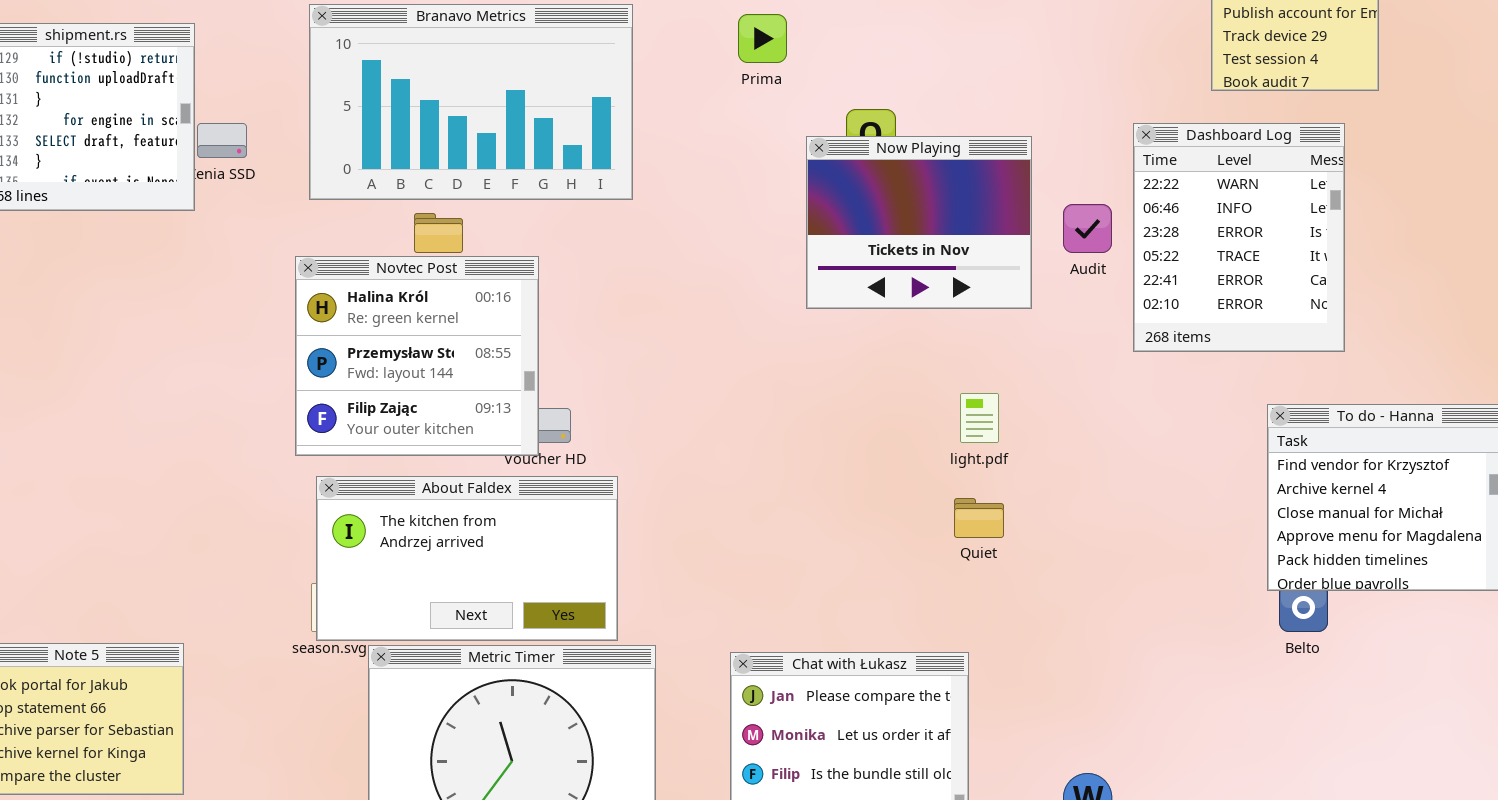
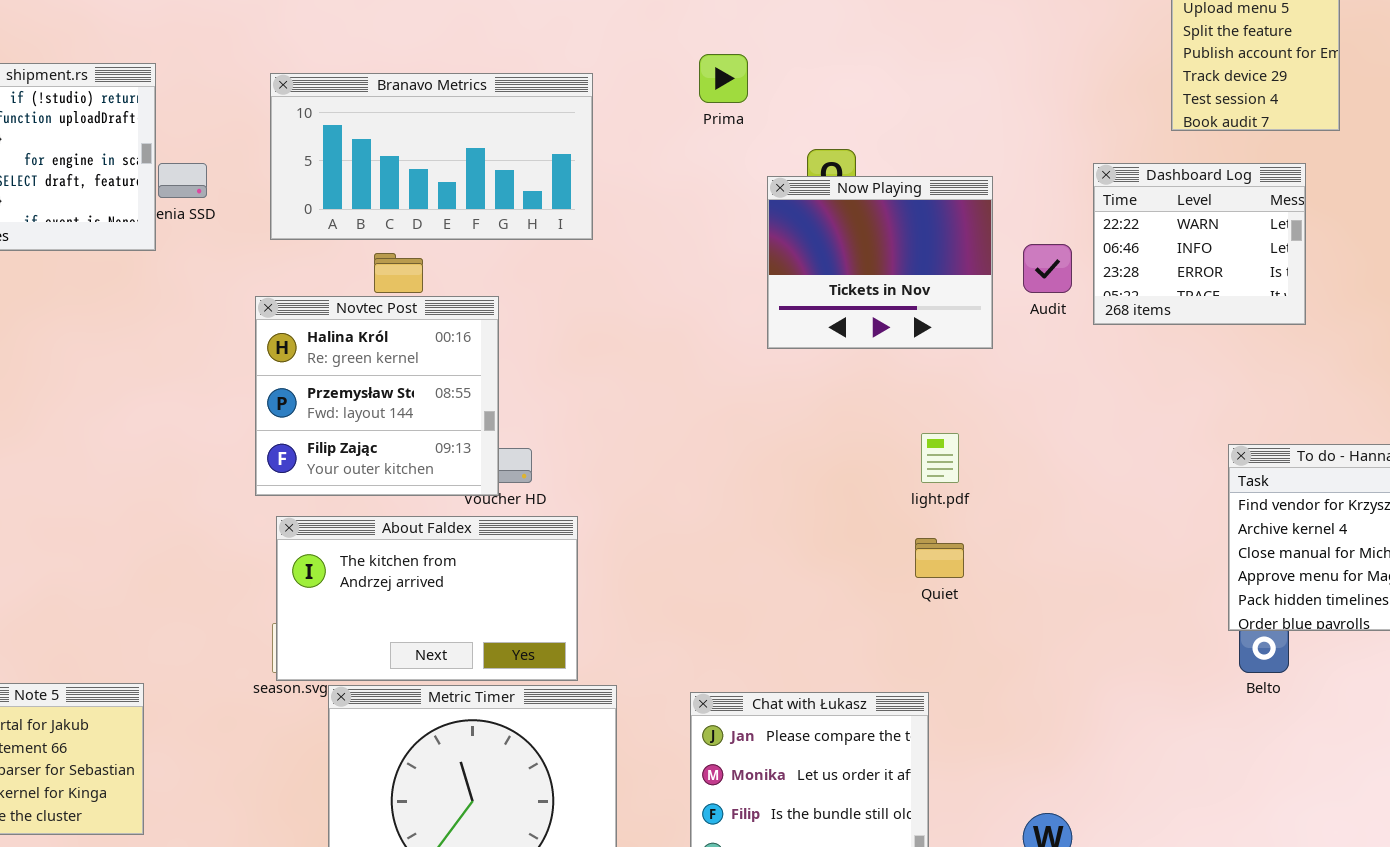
Branavo Metrics: [309,4,633,200] -> [270,73,593,240], resized
Dashboard Log: [1133,123,1345,352] -> [1093,163,1306,325], resized

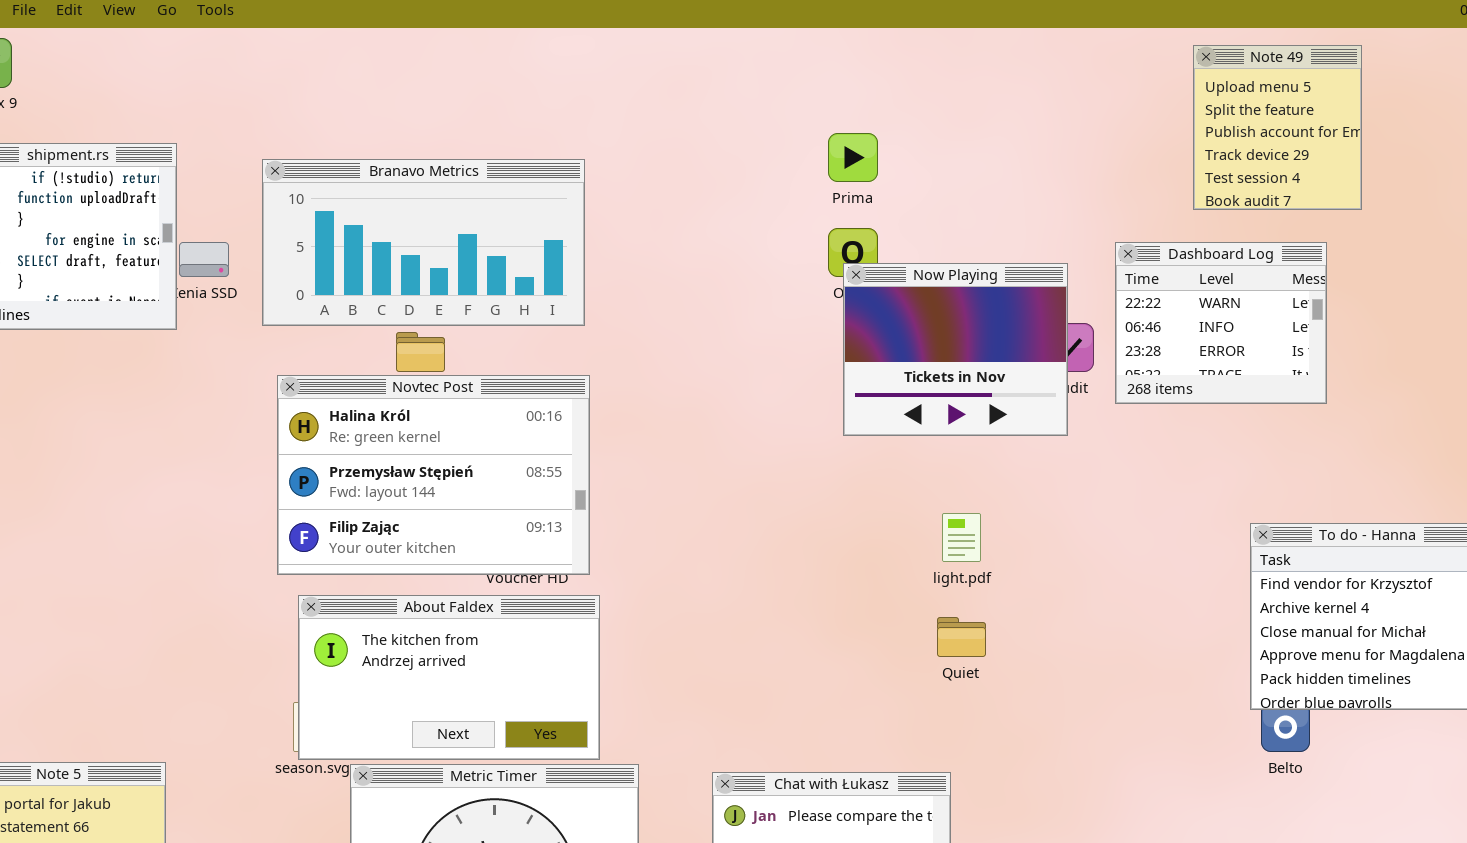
Prima: [699,54,748,103] -> [828,133,878,182], moved
Branavo Metrics: [270,73,593,240] -> [262,159,585,326], moved
Now Playing: [767,176,993,349] -> [843,263,1068,436], moved
Novtec Post: [255,296,499,496] -> [277,375,590,575], resized

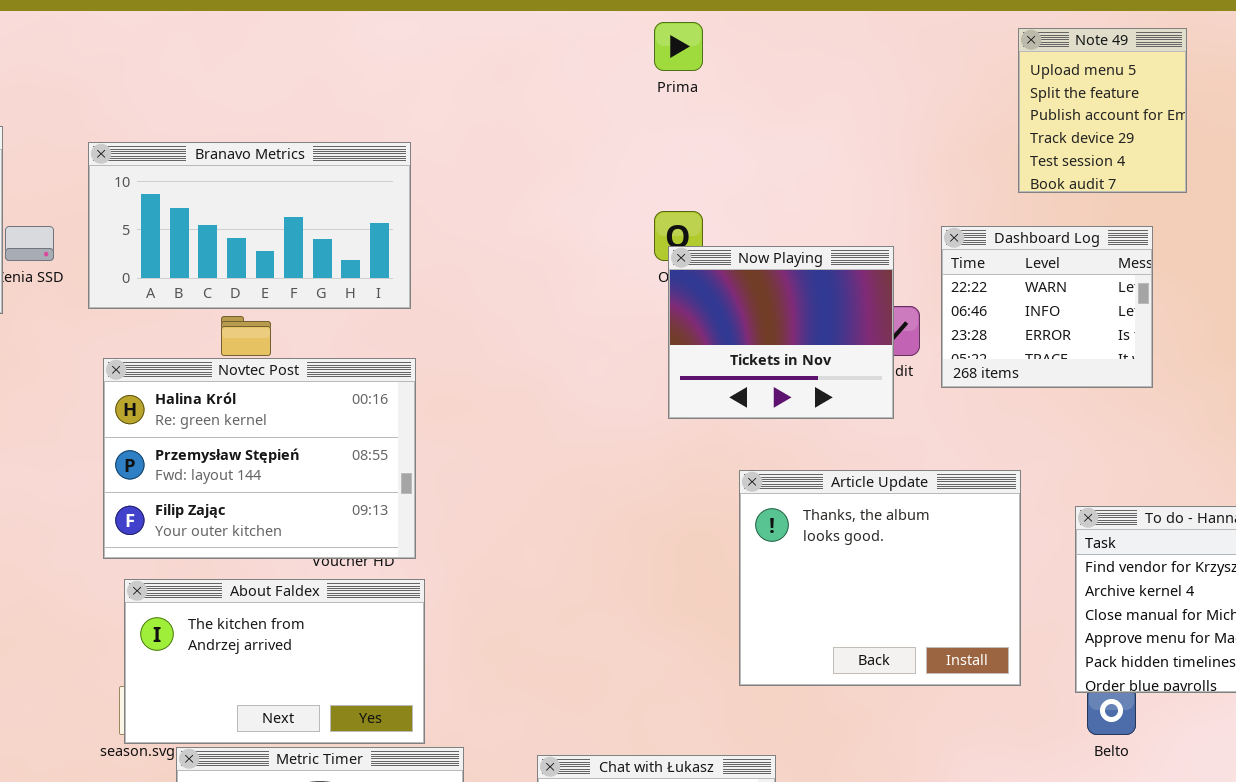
Prima: [828,133,878,182] -> [654,22,703,71], moved
Article Update: none -> [739,470,1021,686], opened

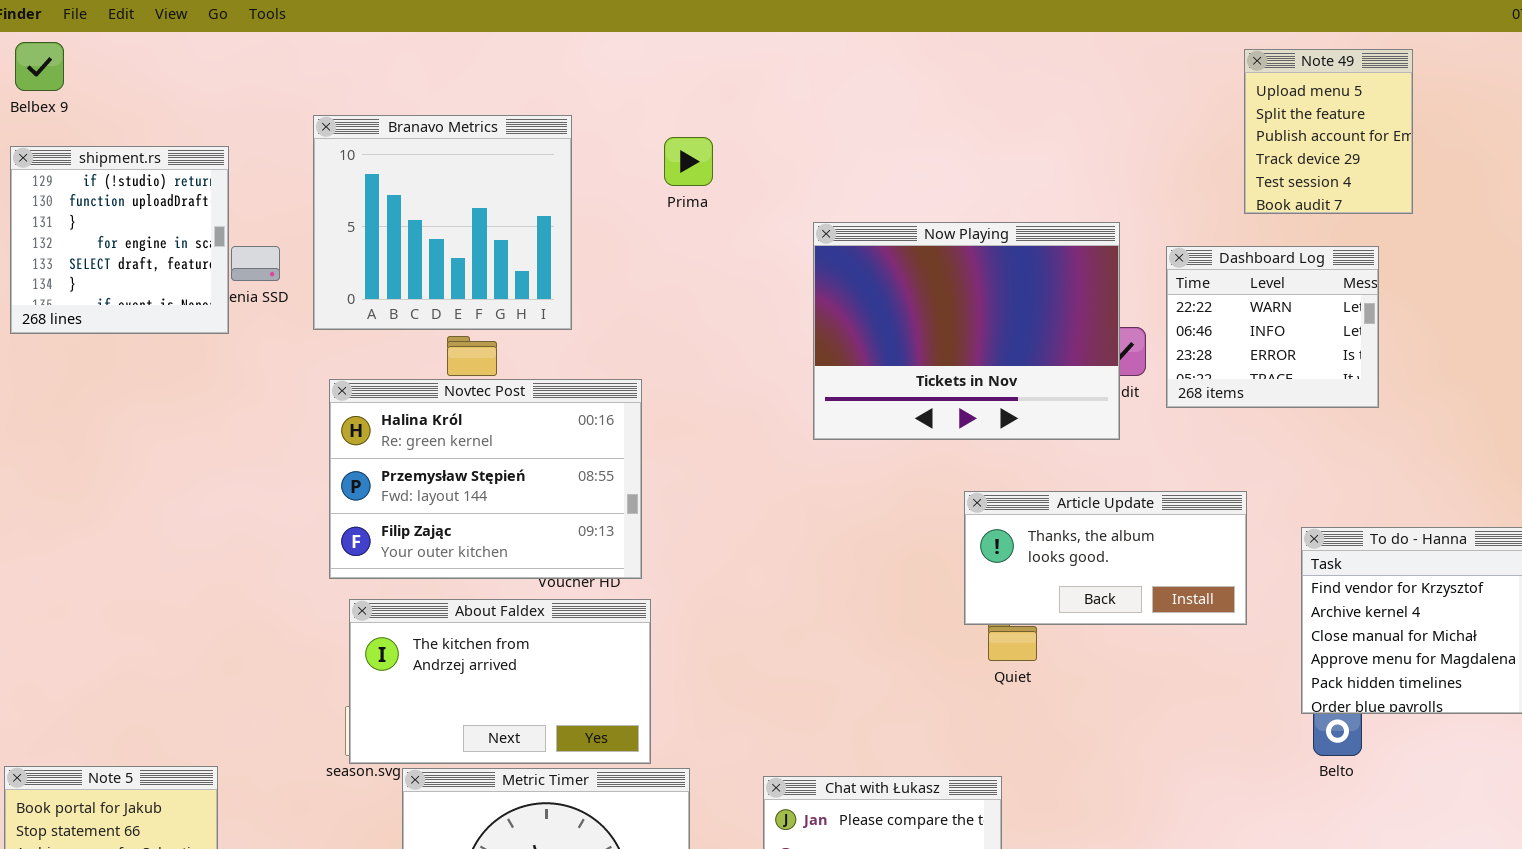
Prima: [654,22,703,71] -> [664,137,713,186], moved
Branavo Metrics: [88,142,411,309] -> [313,115,572,330], resized
Now Playing: [668,246,894,419] -> [813,222,1120,440], resized
Article Update: [739,470,1021,686] -> [964,491,1247,625], resized

